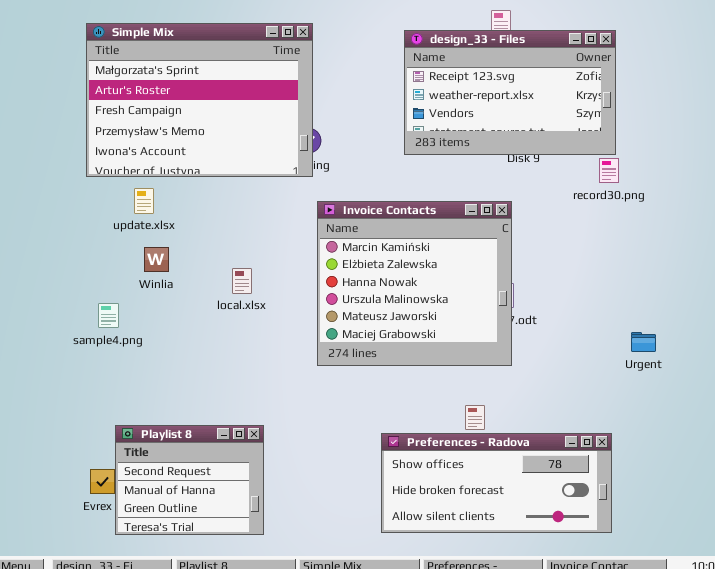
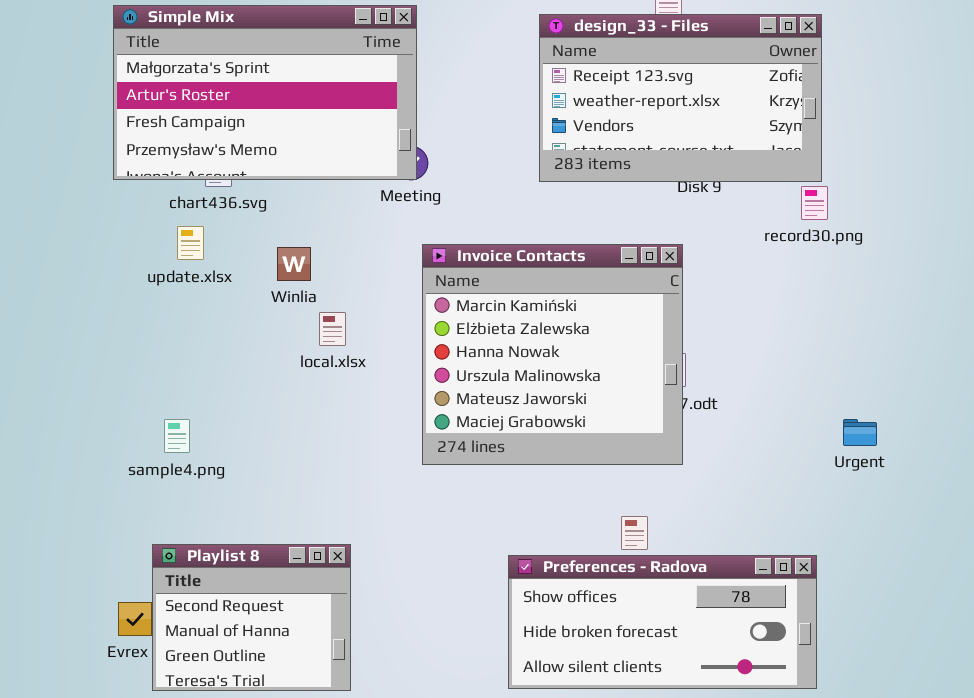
Simple Mix: [86,23,313,177] -> [113,5,417,180], resized
Winlia: [144,247,169,272] -> [277,247,311,281], moved
local.xlsx: [232,268,252,294] -> [319,312,346,346], moved
sample4.png: [98,303,119,328] -> [164,419,190,453], moved

